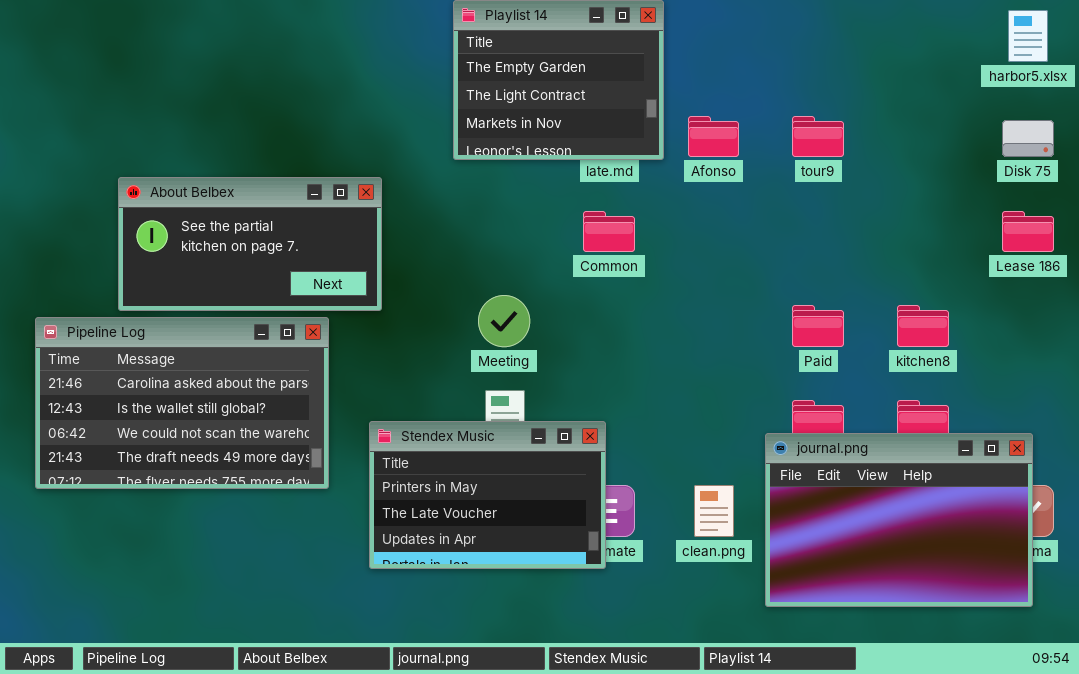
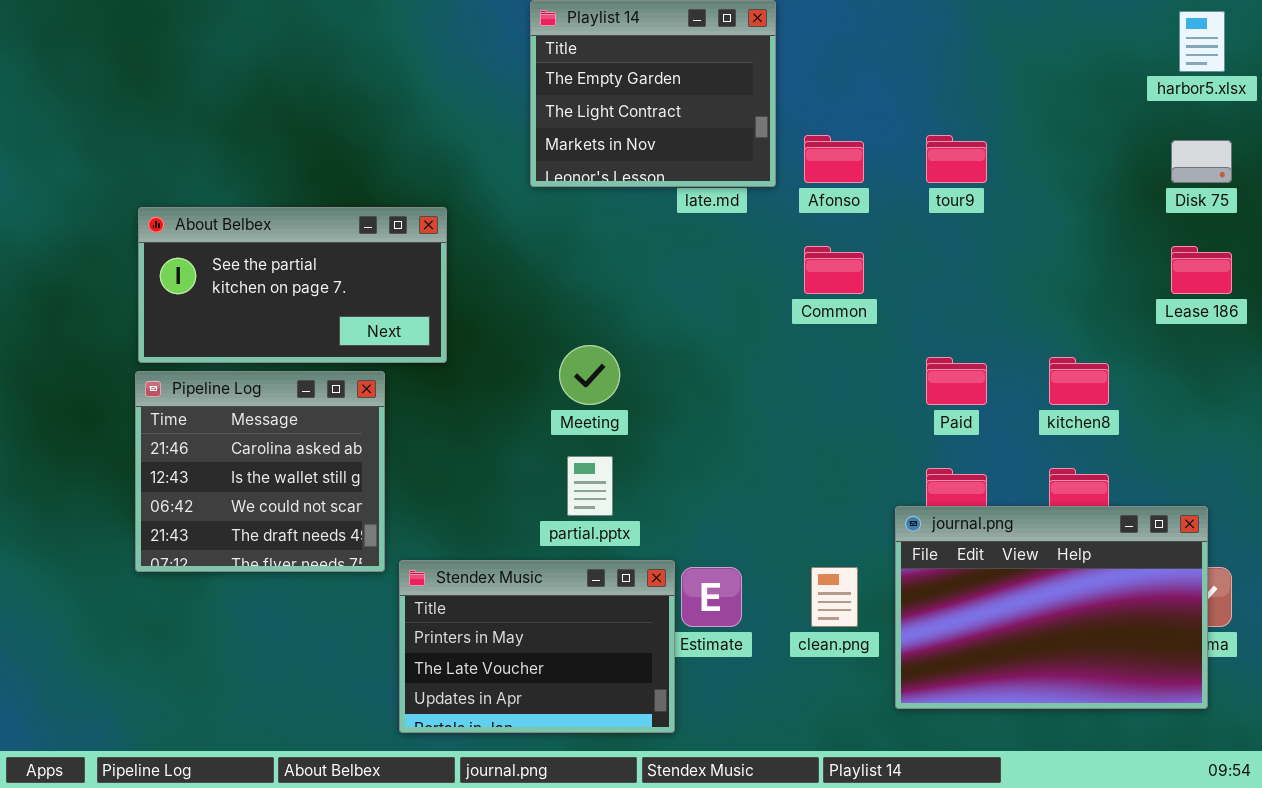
Common: [583,211,635,252] -> [804,246,864,294], moved
Pipeline Log: [35,317,329,489] -> [135,371,385,572], resized
Stendex Music: [369,421,606,569] -> [399,560,675,733], moved

